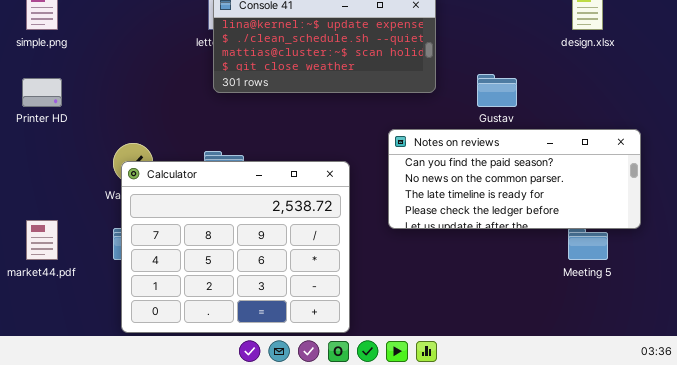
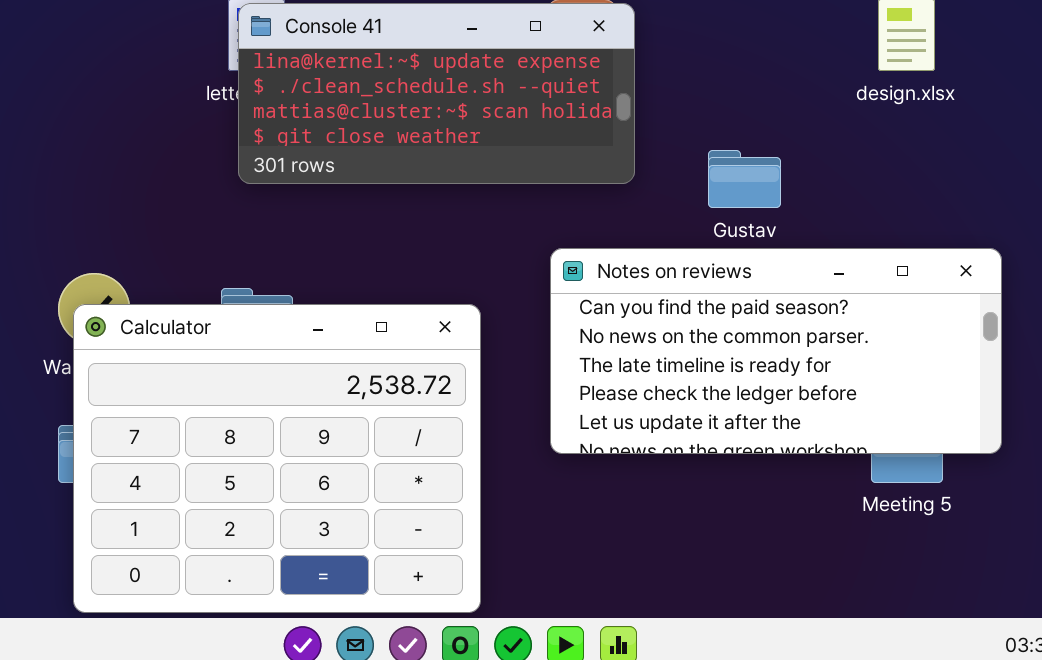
Notes on reviews: [388,129,641,229] -> [550,248,1002,454], resized

